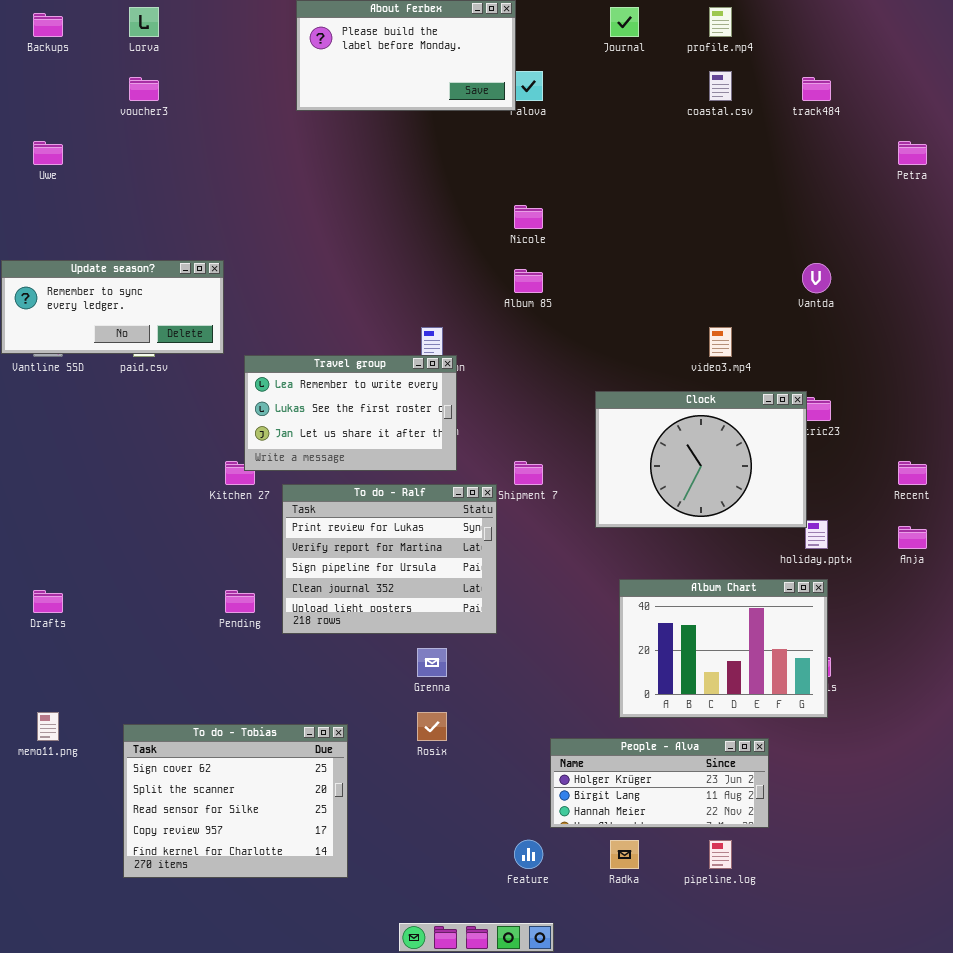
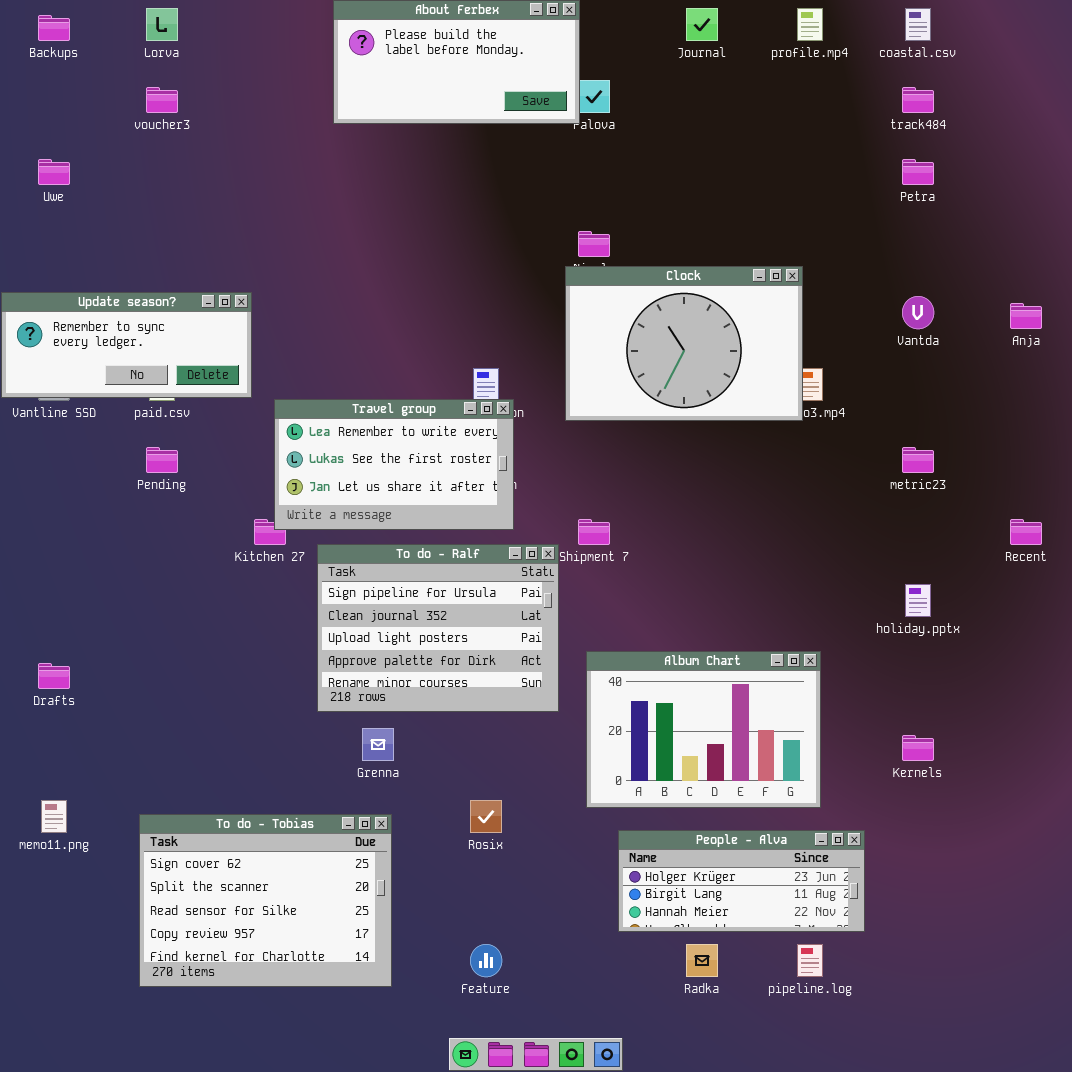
coastal.csv: [709,71,732,101] -> [905,8,931,41], moved
Petra: [898,141,927,165] -> [902,159,934,185], moved
Clock: [595,391,807,528] -> [565,266,803,421], moved
To do - Ralf: [282,484,497,634] -> [317,544,559,712], scrolled down 2 rows
Anja: [898,526,927,549] -> [1010,303,1042,329], moved
Album Chart: [619,579,828,718] -> [586,651,821,808], moved
Pending: [225,590,255,613] -> [146,447,178,473], moved
Grenna: [417,648,447,677] -> [362,728,394,761], moved
Feature: [514,840,543,869] -> [470,944,502,977], moved

